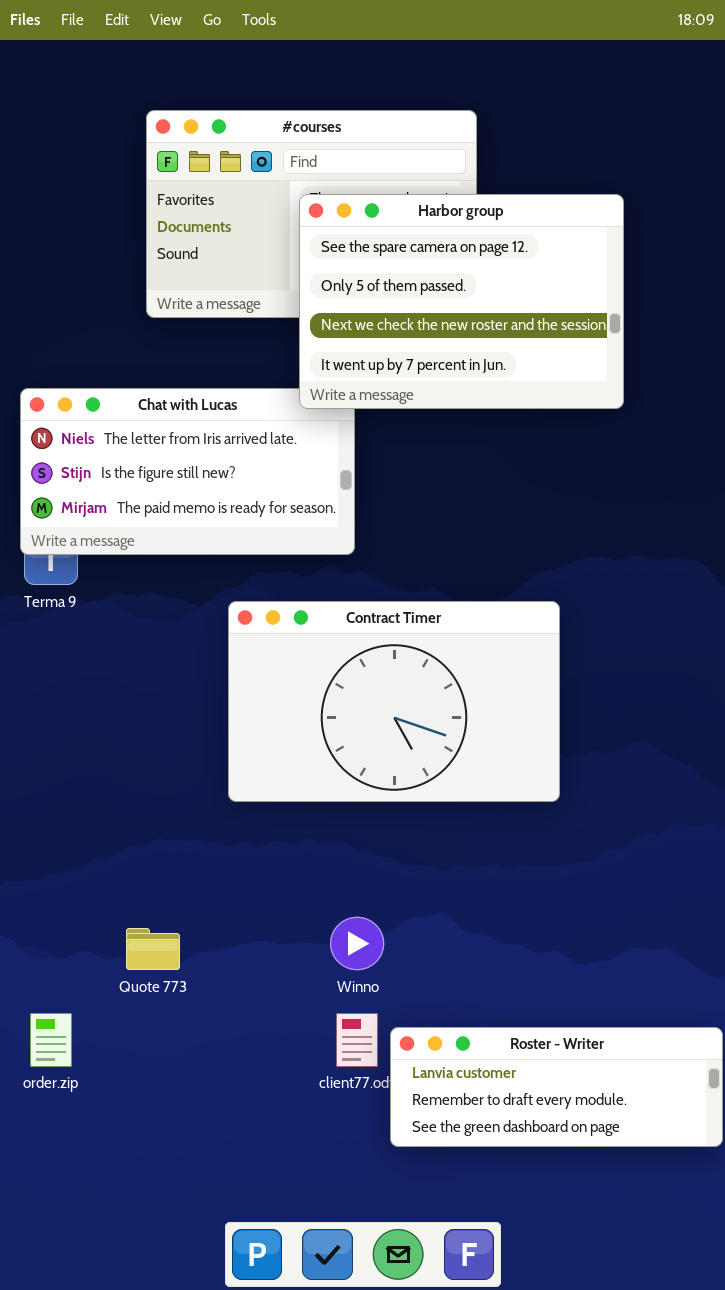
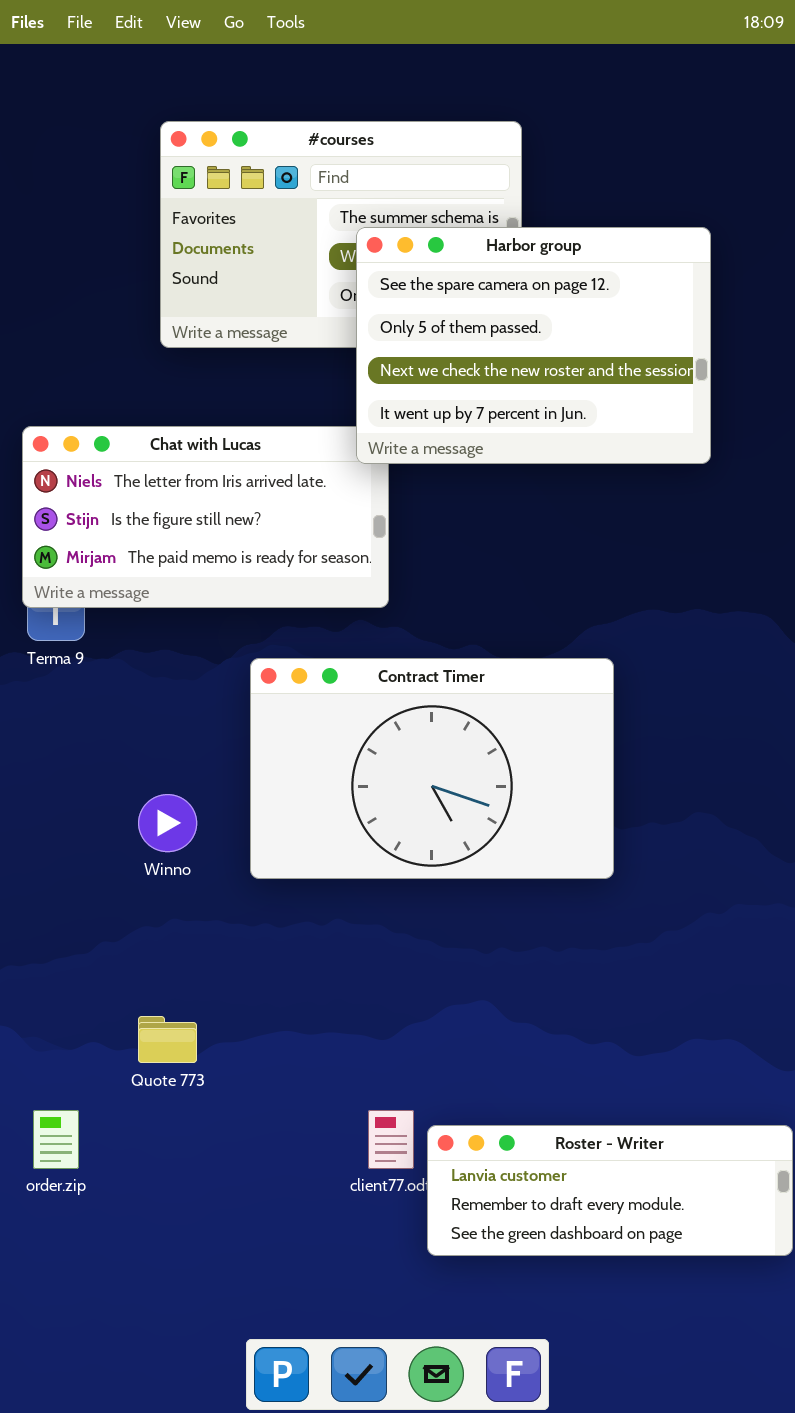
Harbor group: [299,194,624,409] -> [356,227,711,464], moved
Winno: [330,917,384,970] -> [138,794,197,852], moved

